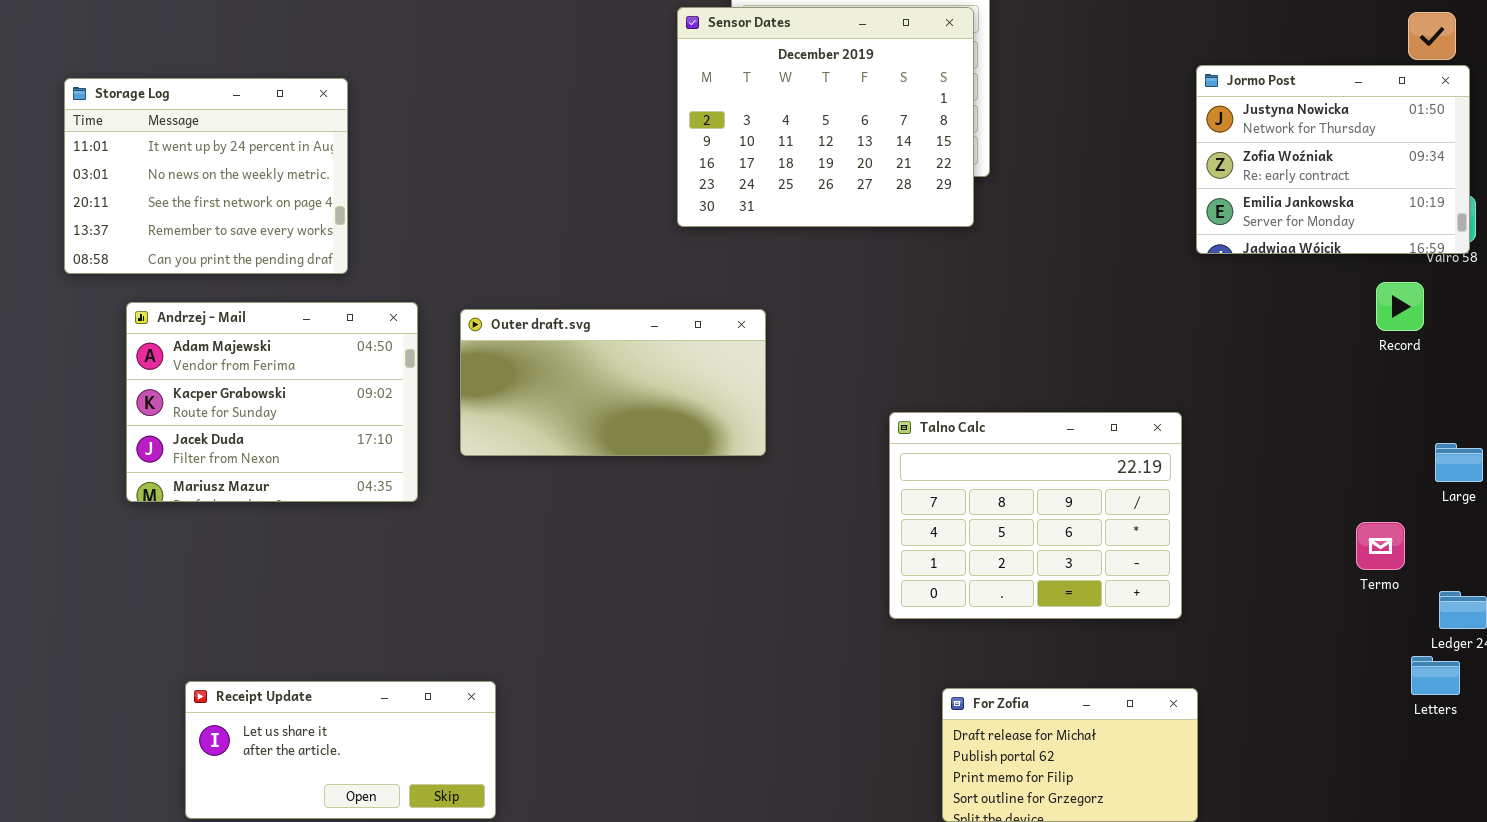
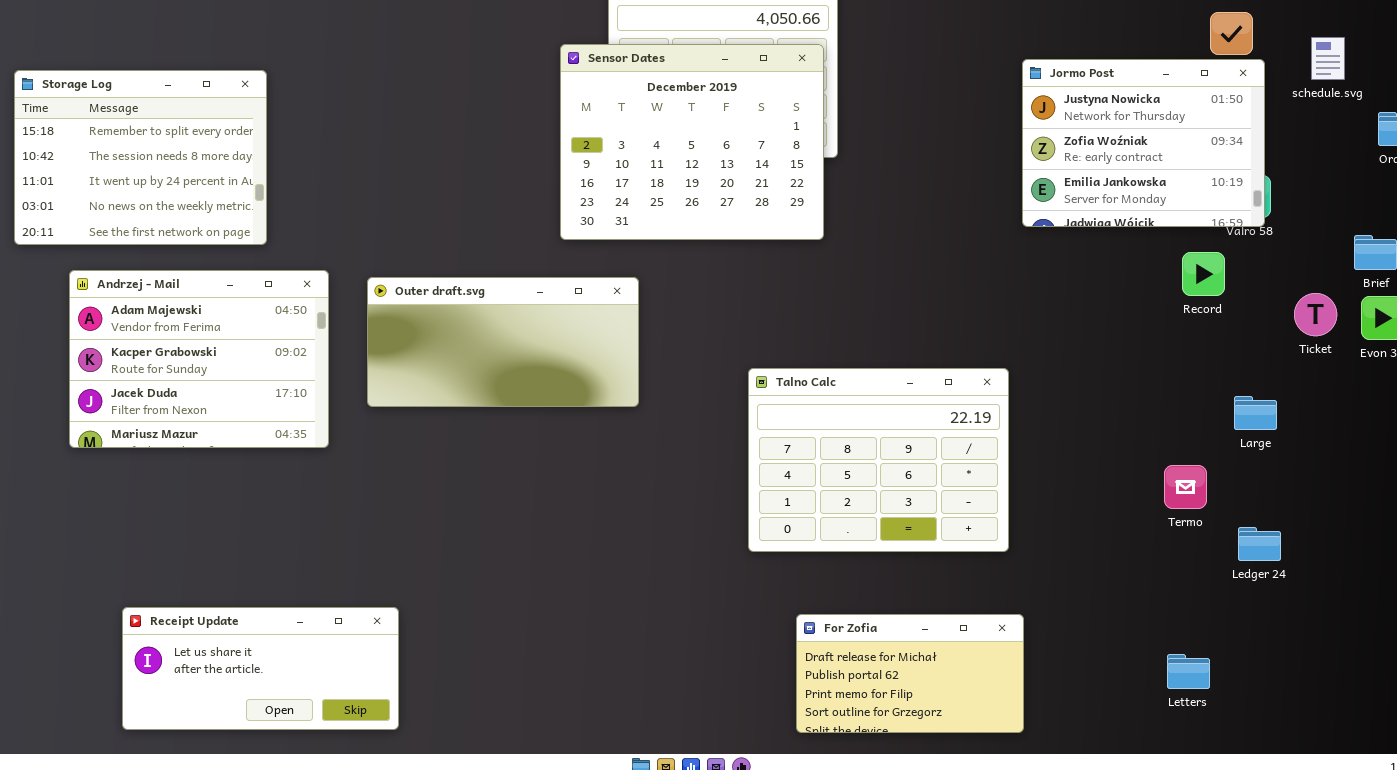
Sensor Dates: [677,7,974,227] -> [560,44,824,240], moved
Storage Log: [64,78,348,274] -> [14,70,267,245], scrolled up 2 rows
Letters: [1411,656,1460,695] -> [1167,654,1210,689], moved

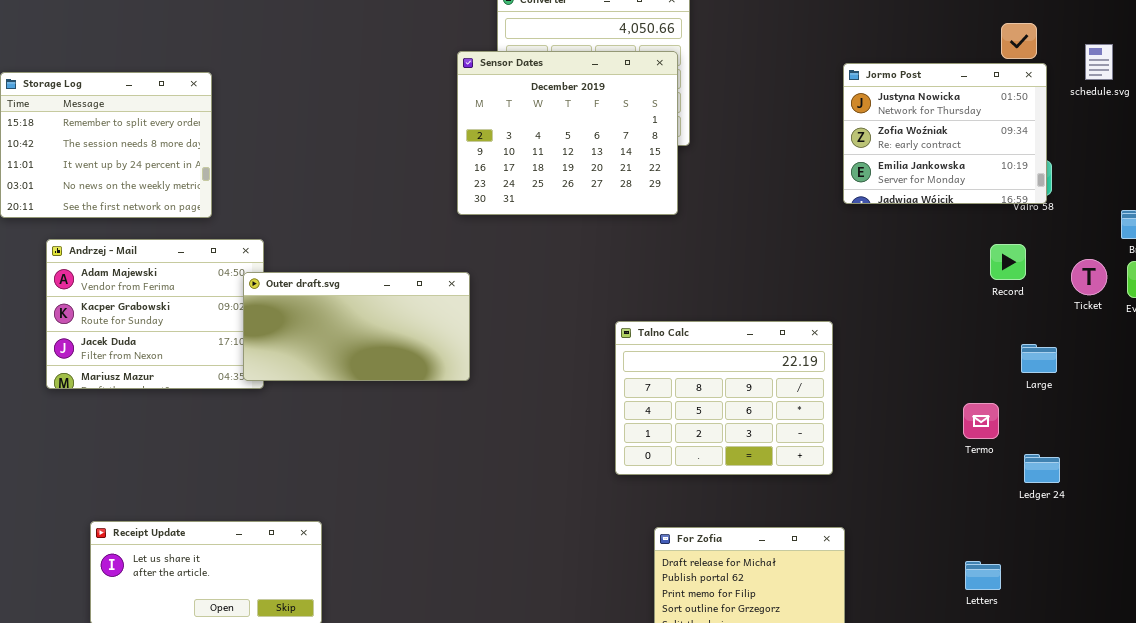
Record: [1182,252,1225,296] -> [990,244,1026,280], moved
Outer draft.svg: [367,277,639,407] -> [243,272,470,381], moved

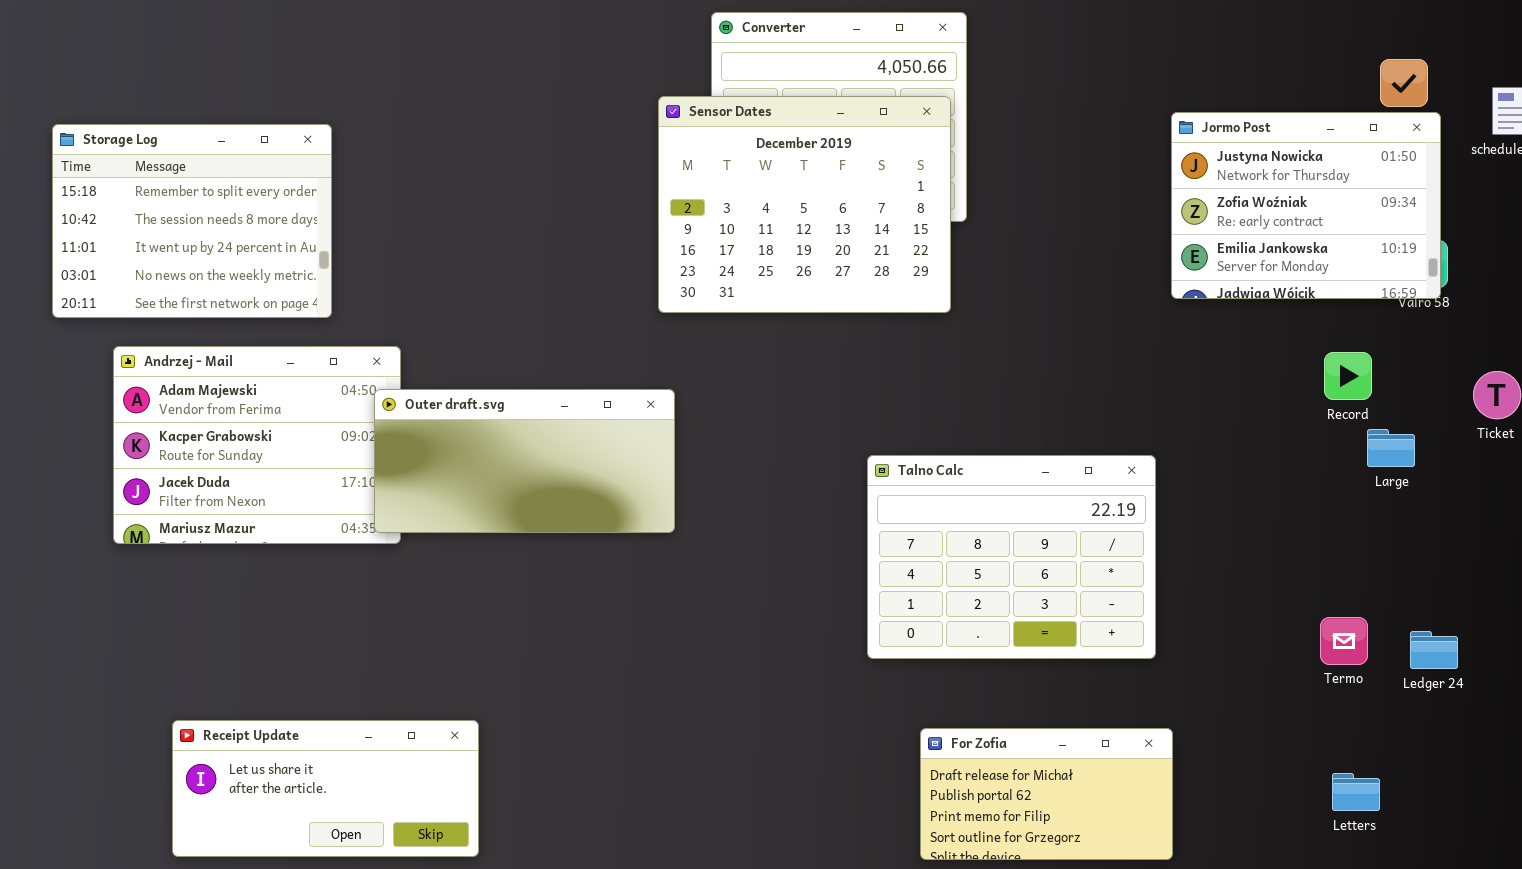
Record: [990,244,1026,280] -> [1324,352,1372,400], moved
Large: [1021,344,1057,373] -> [1367,429,1415,467], moved
Termo: [963,403,999,439] -> [1320,617,1368,665], moved

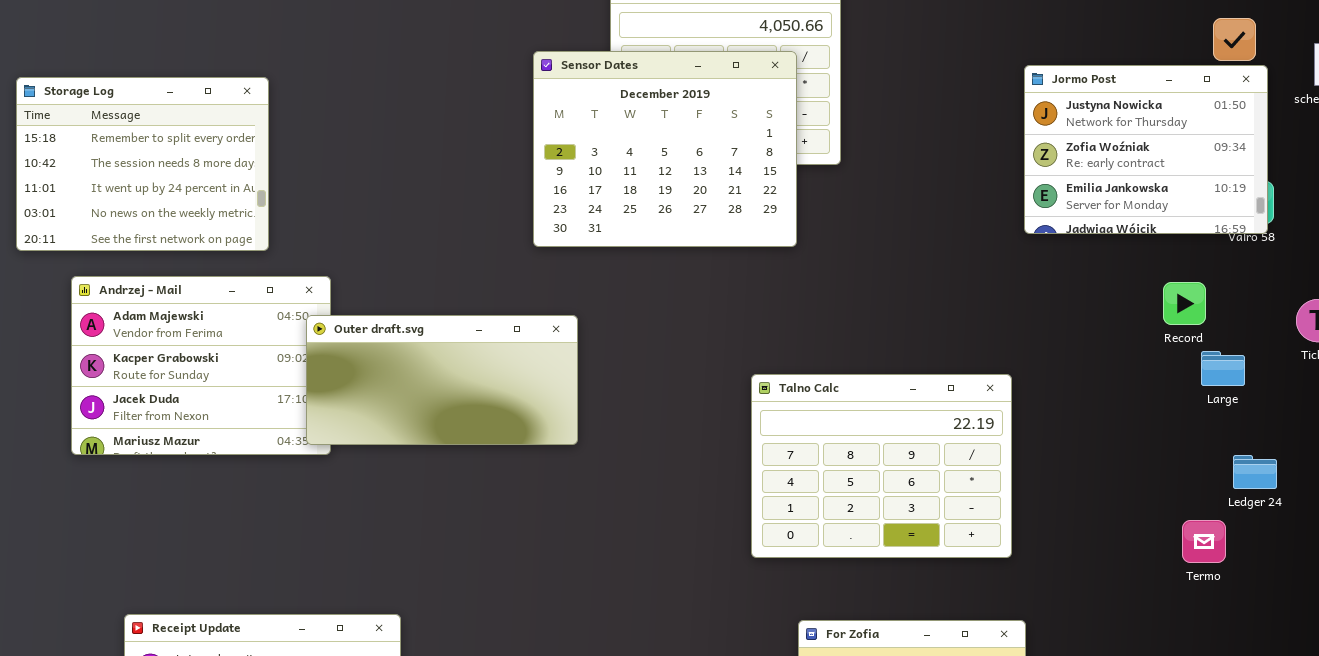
Sensor Dates: [658,96,951,313] -> [533,51,797,247], moved
Termo: [1320,617,1368,665] -> [1182,520,1226,563], moved
Ledger 24: [1410,631,1458,669] -> [1233,455,1277,489], moved

